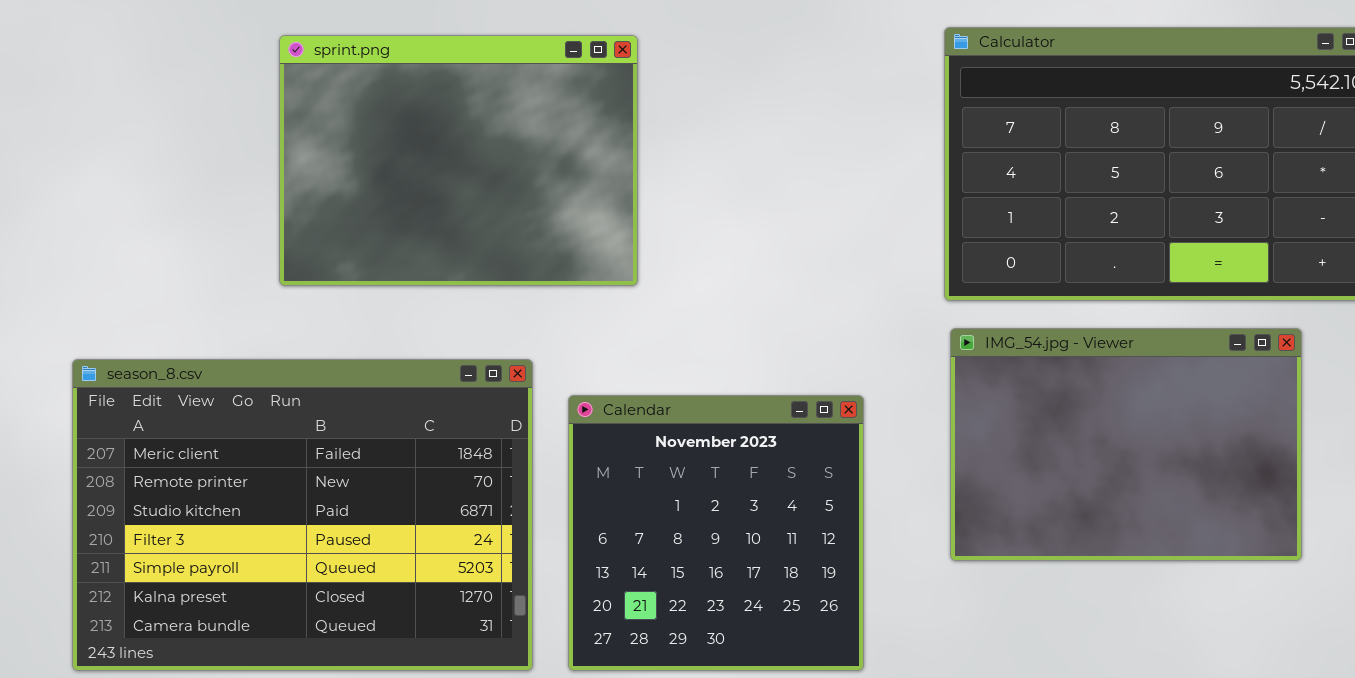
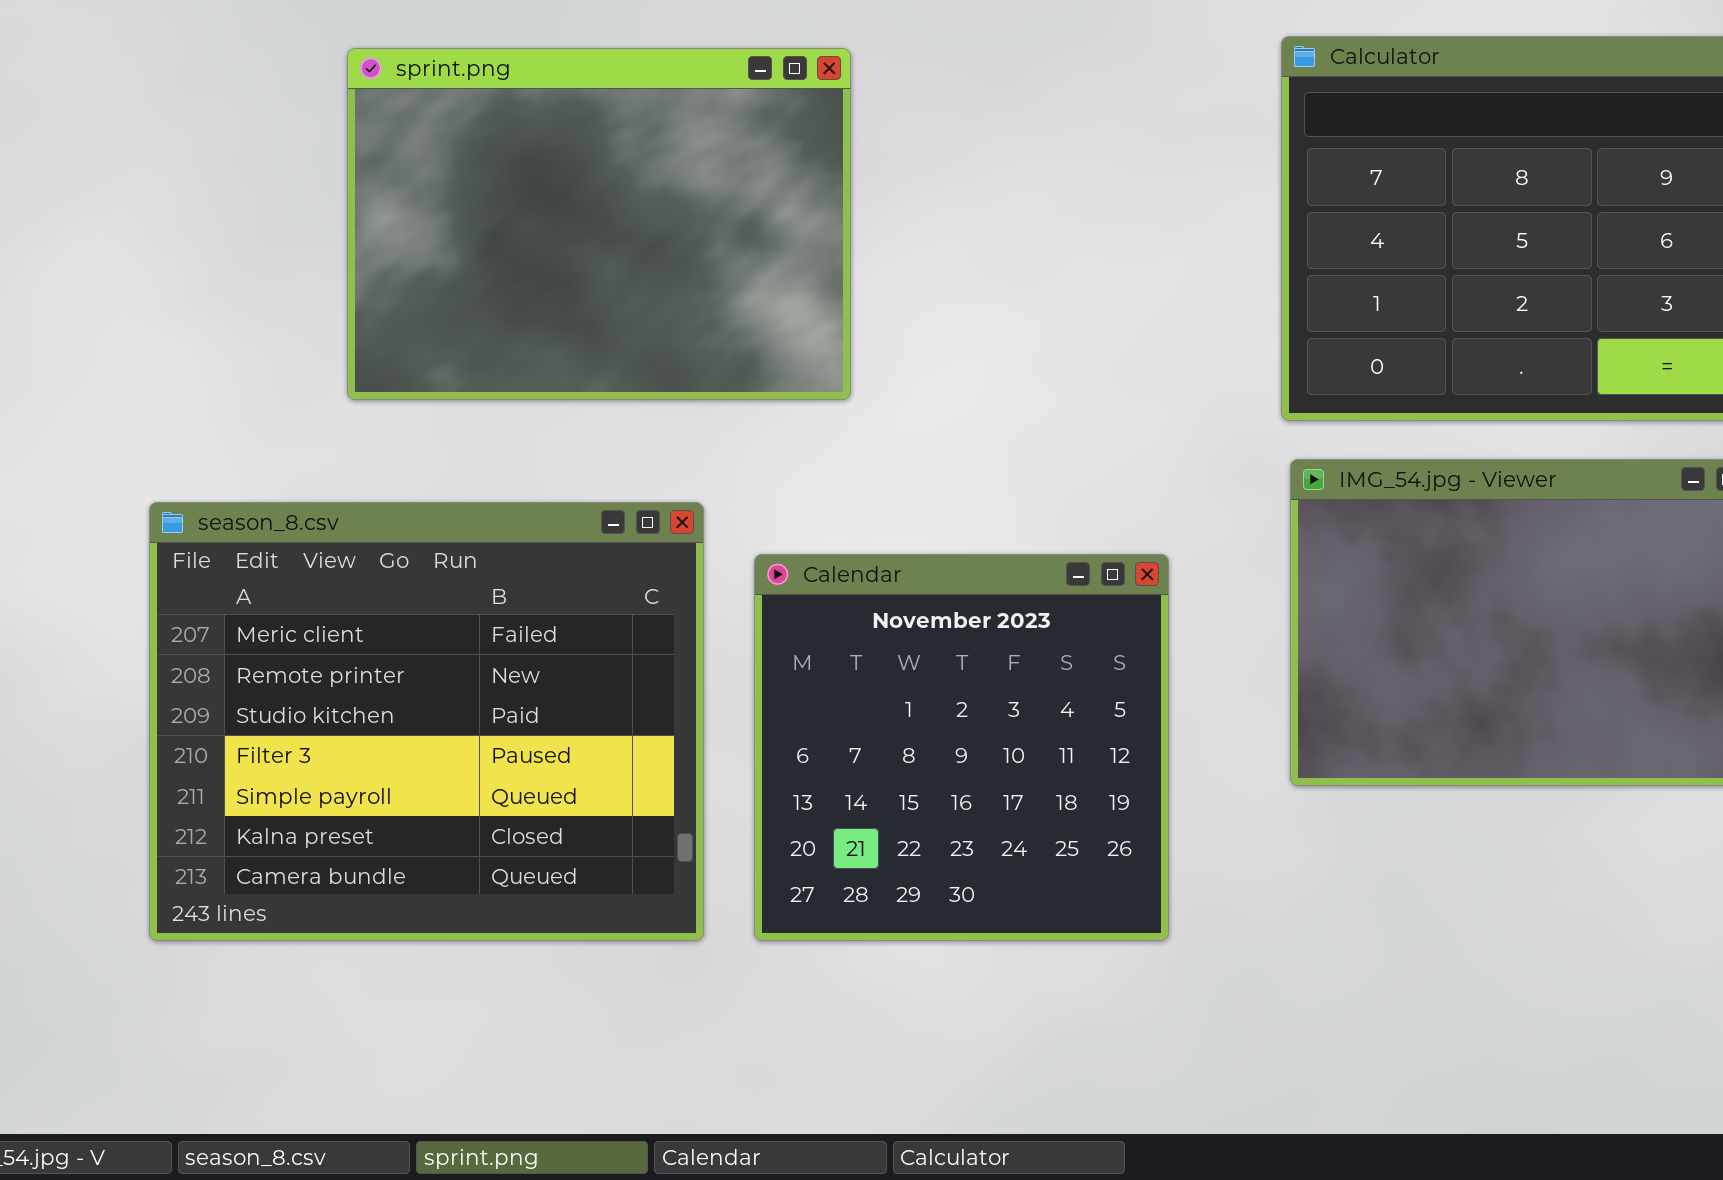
season_8.csv: [72,359,533,671] -> [149,502,704,941], resized

